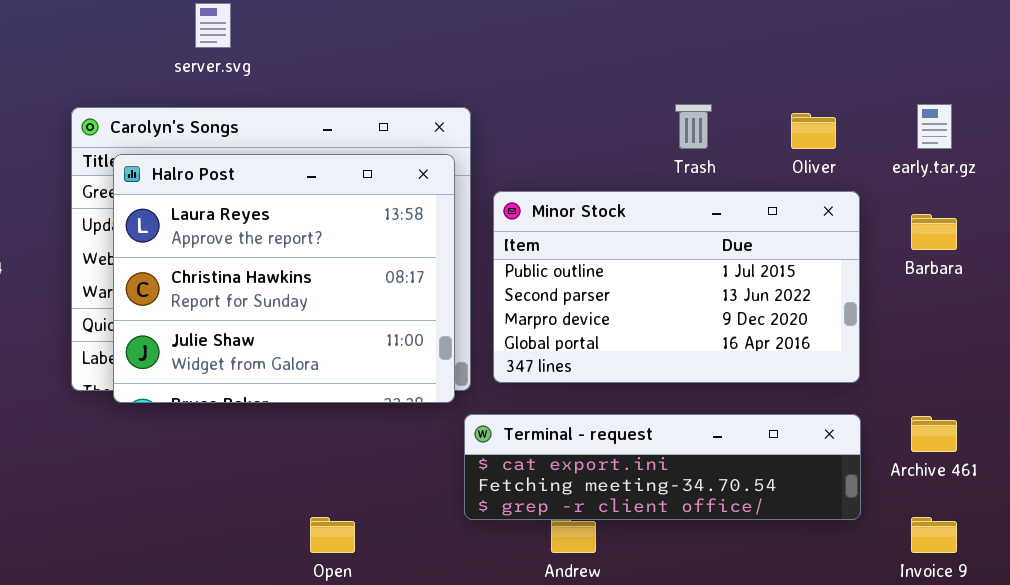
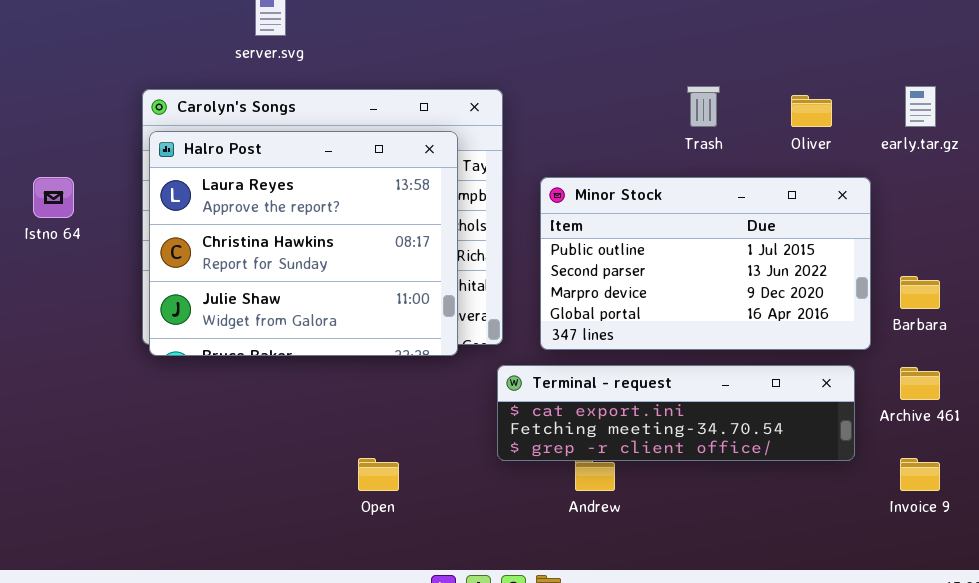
Halro Post: [113,154,455,403] -> [149,131,458,356], moved
Minor Stock: [493,191,860,383] -> [540,177,871,350], moved
Barbara: [911,214,957,250] -> [900,276,940,309], moved

